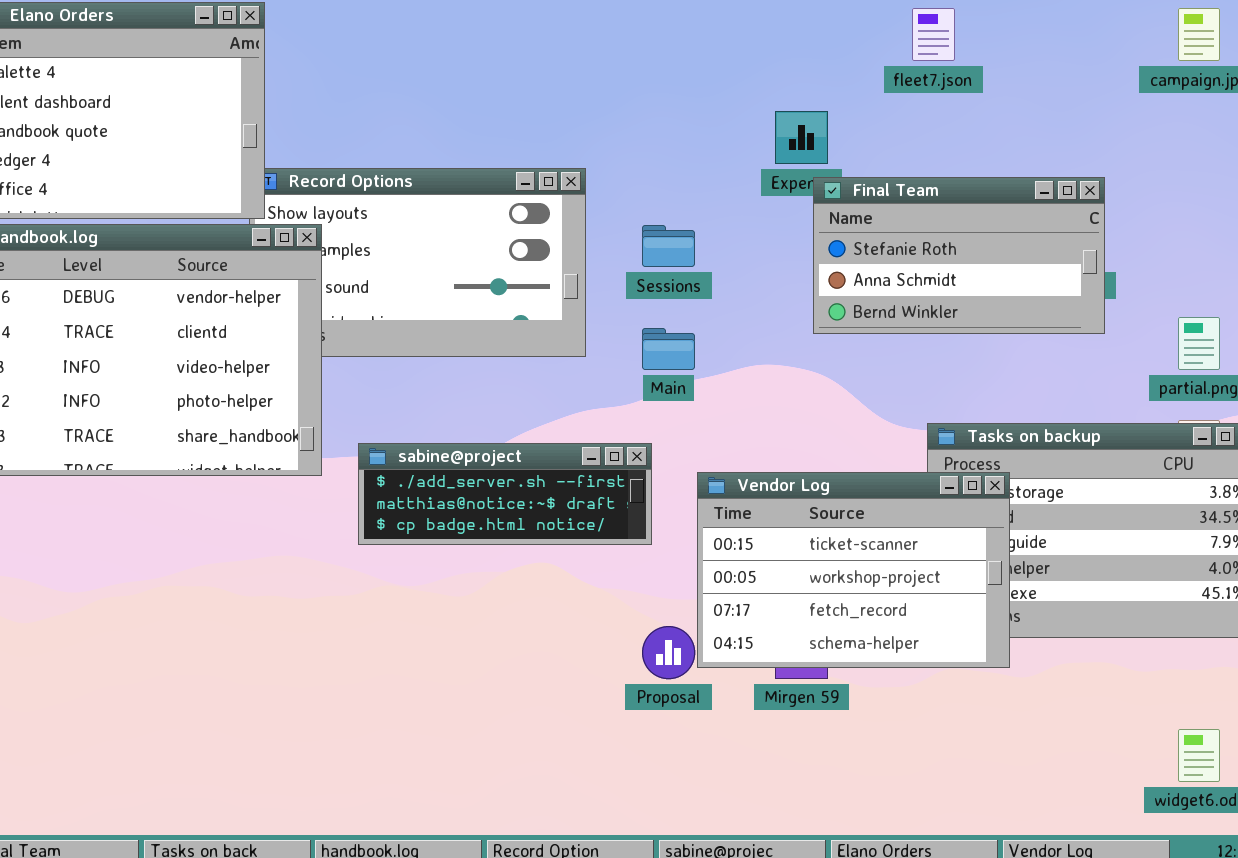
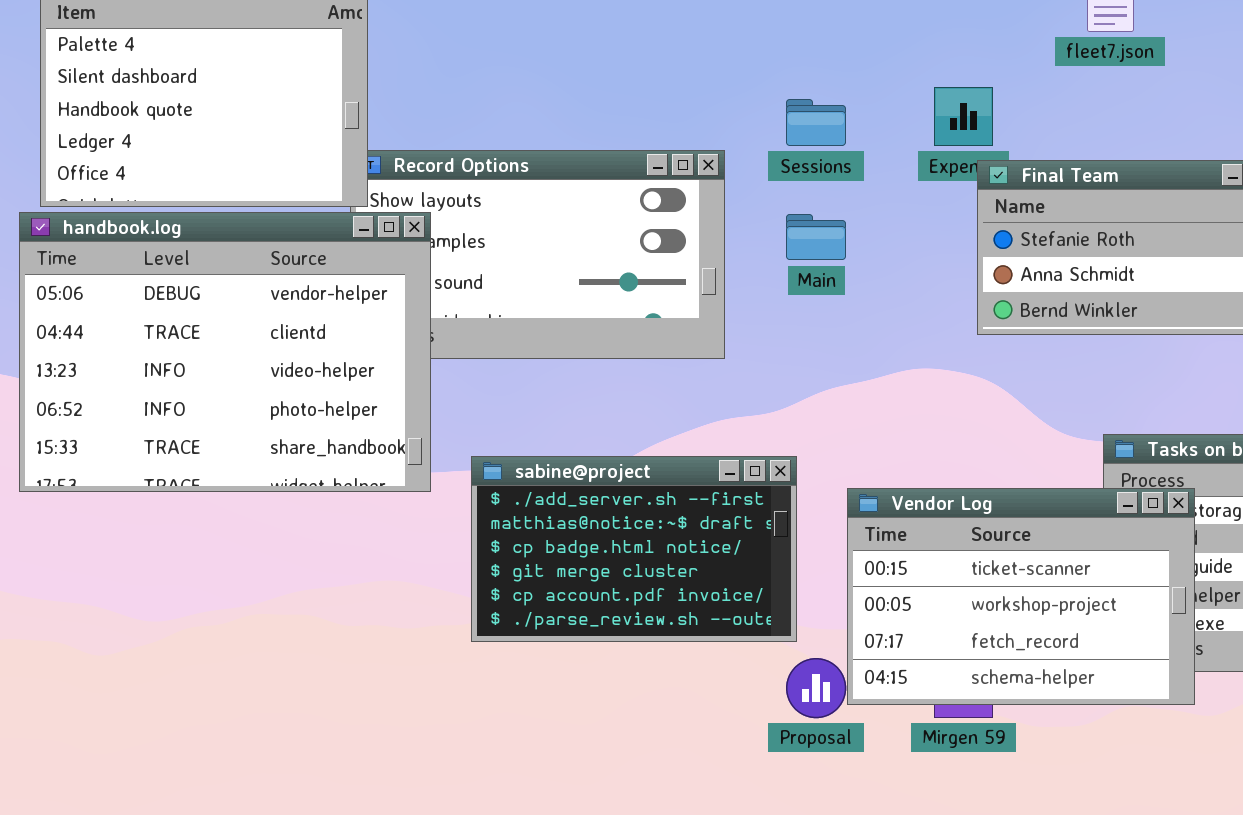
Sessions: [642,225,695,267] -> [786,99,846,146], moved
Main: [642,328,695,370] -> [786,214,846,260], moved
sabine@project: [358,443,652,545] -> [471,456,797,642], resized

